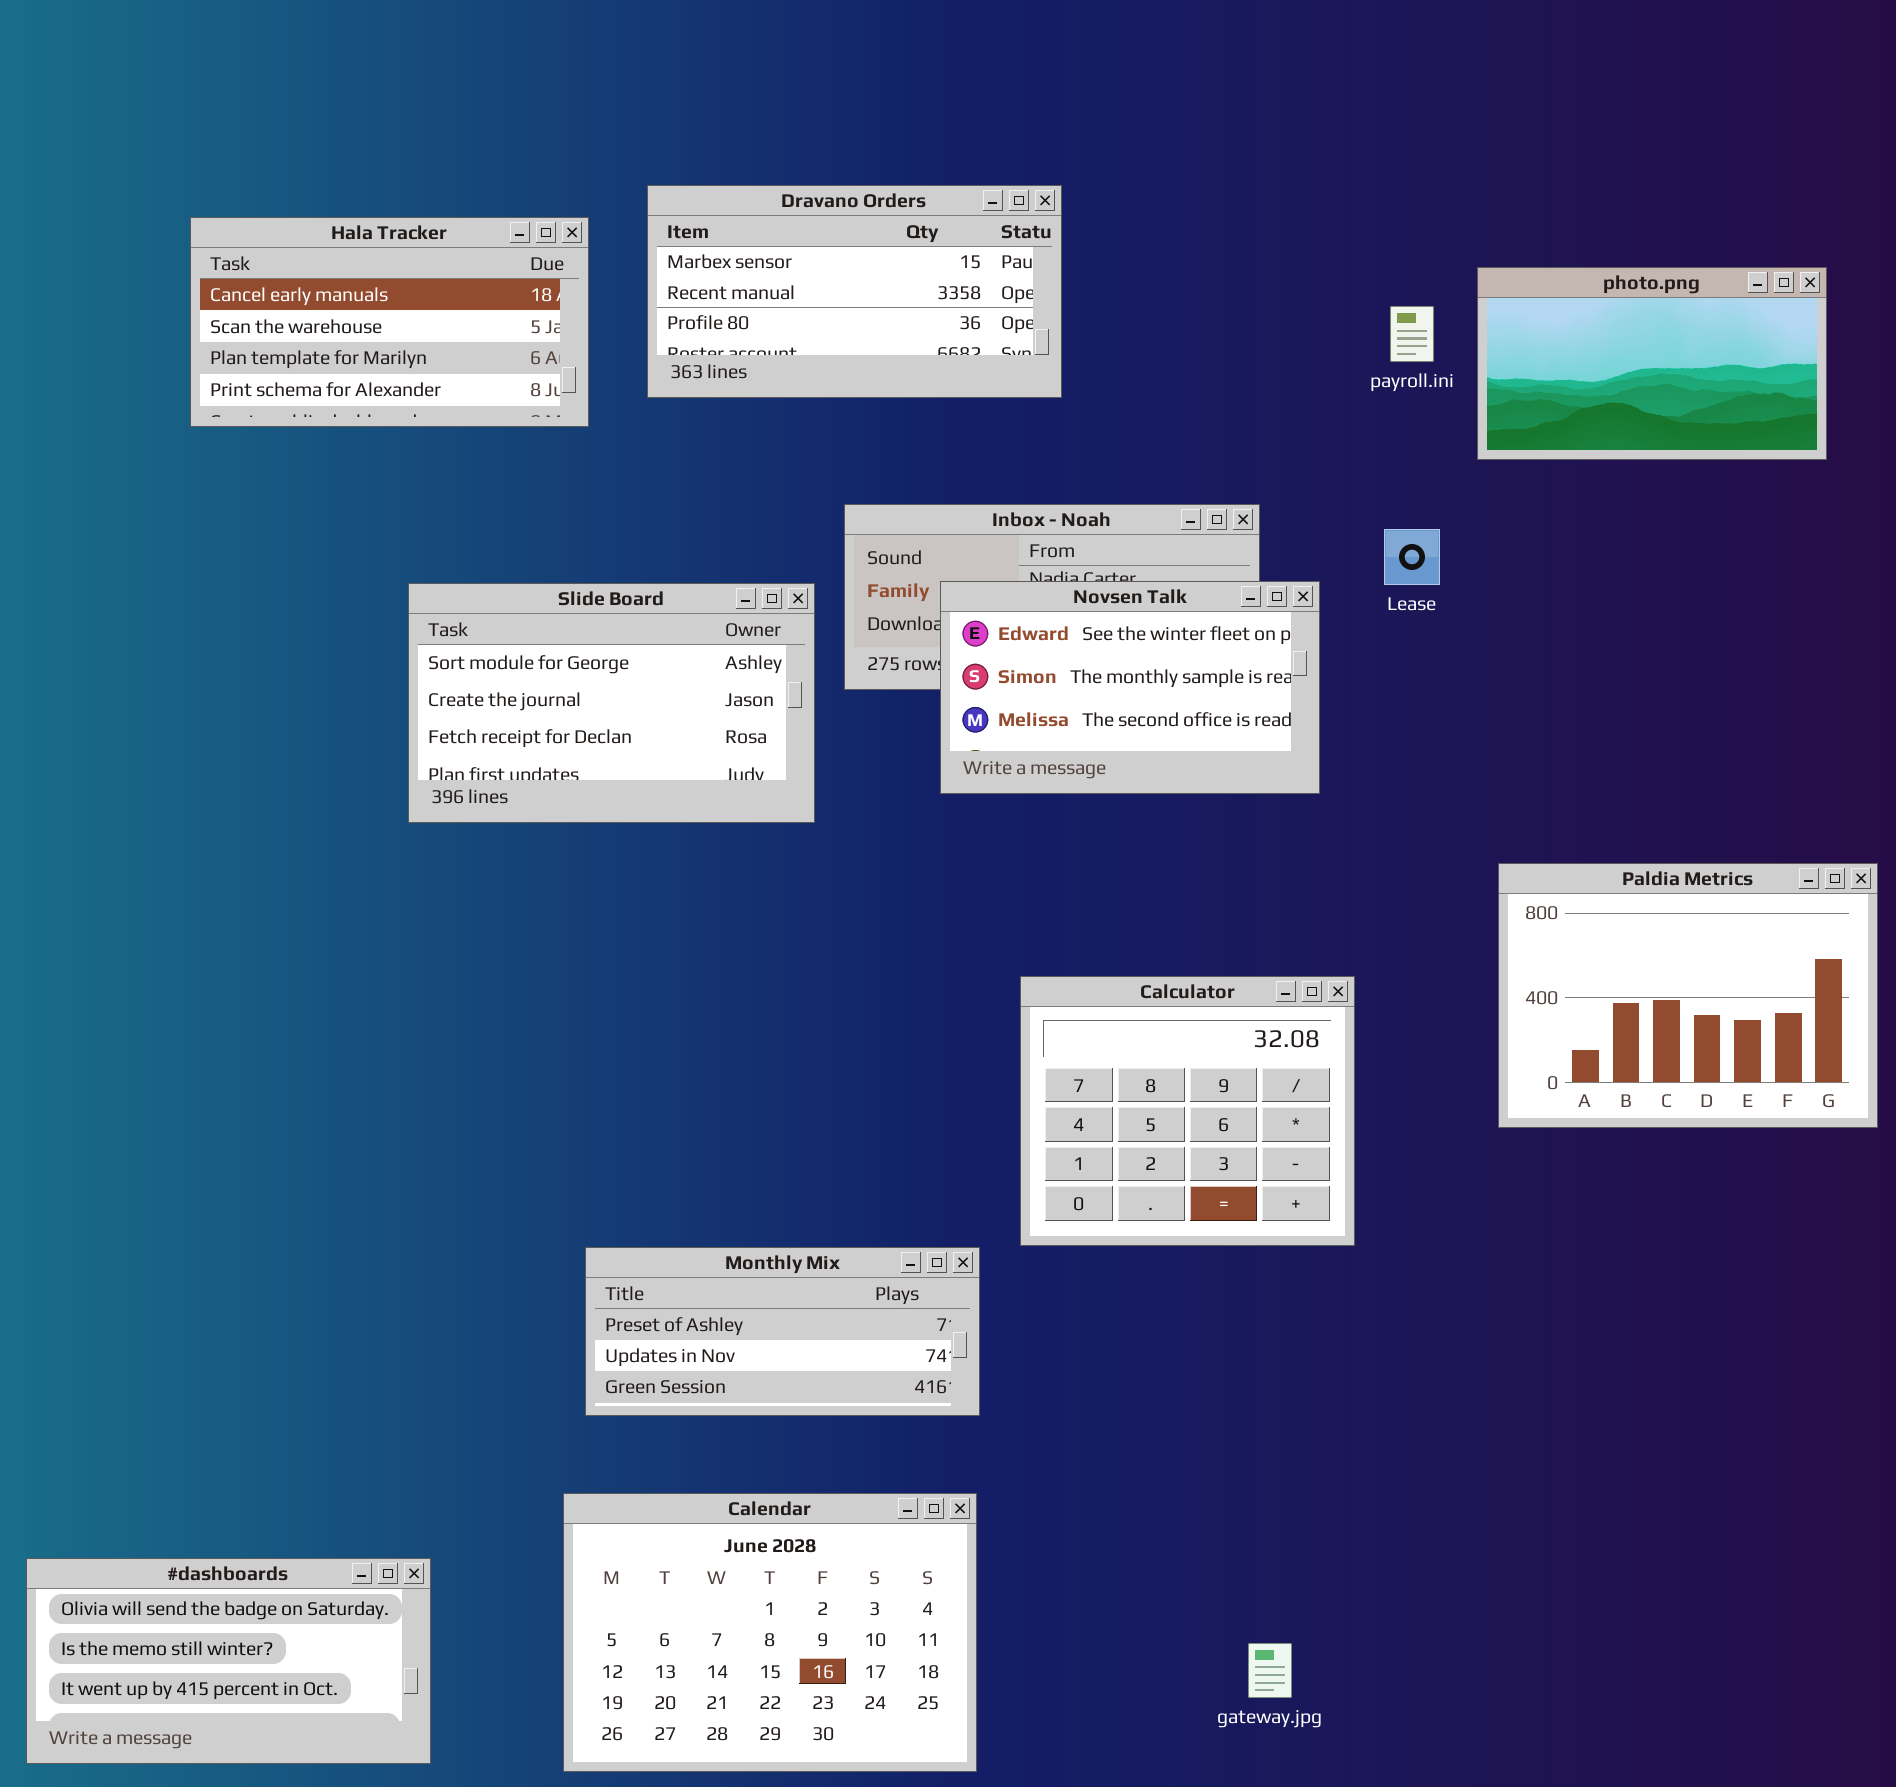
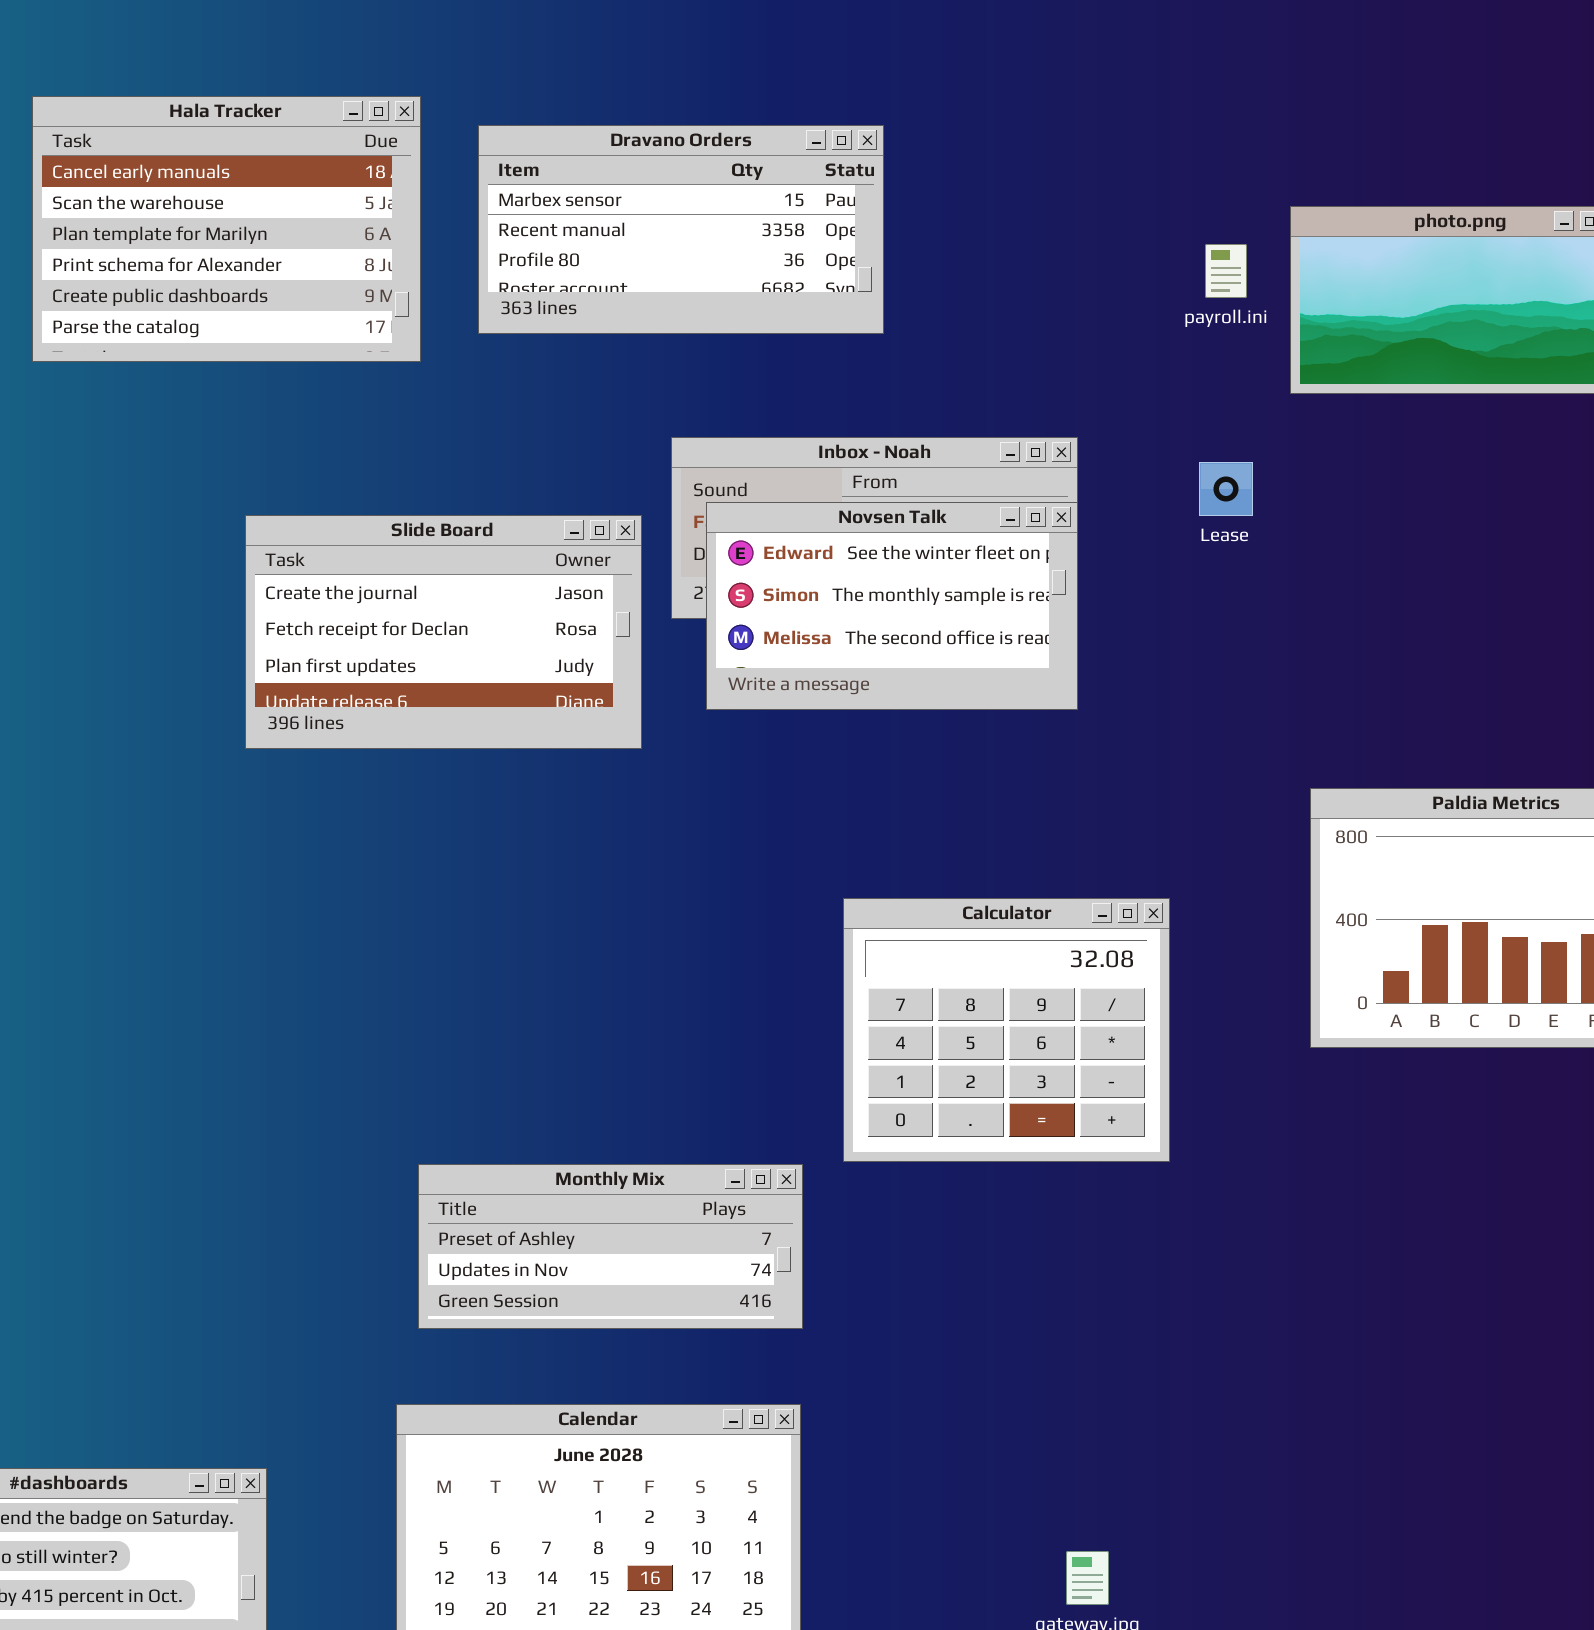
Hala Tracker: [190,217,589,427] -> [32,96,421,362], resized
Novsen Talk: [940,581,1320,794] -> [706,502,1078,710], moved
Slide Board: [408,583,815,823] -> [245,515,642,749], scrolled down 1 row

